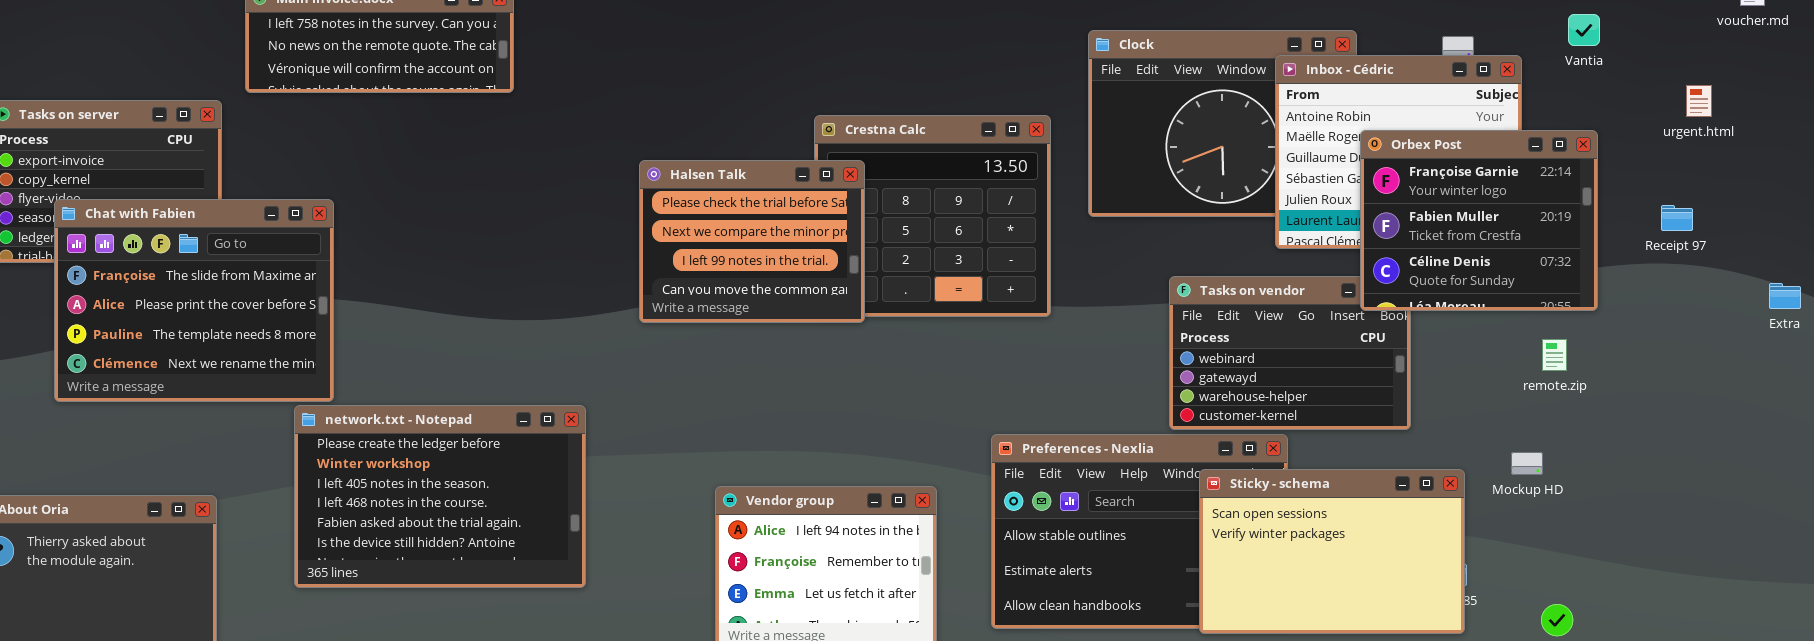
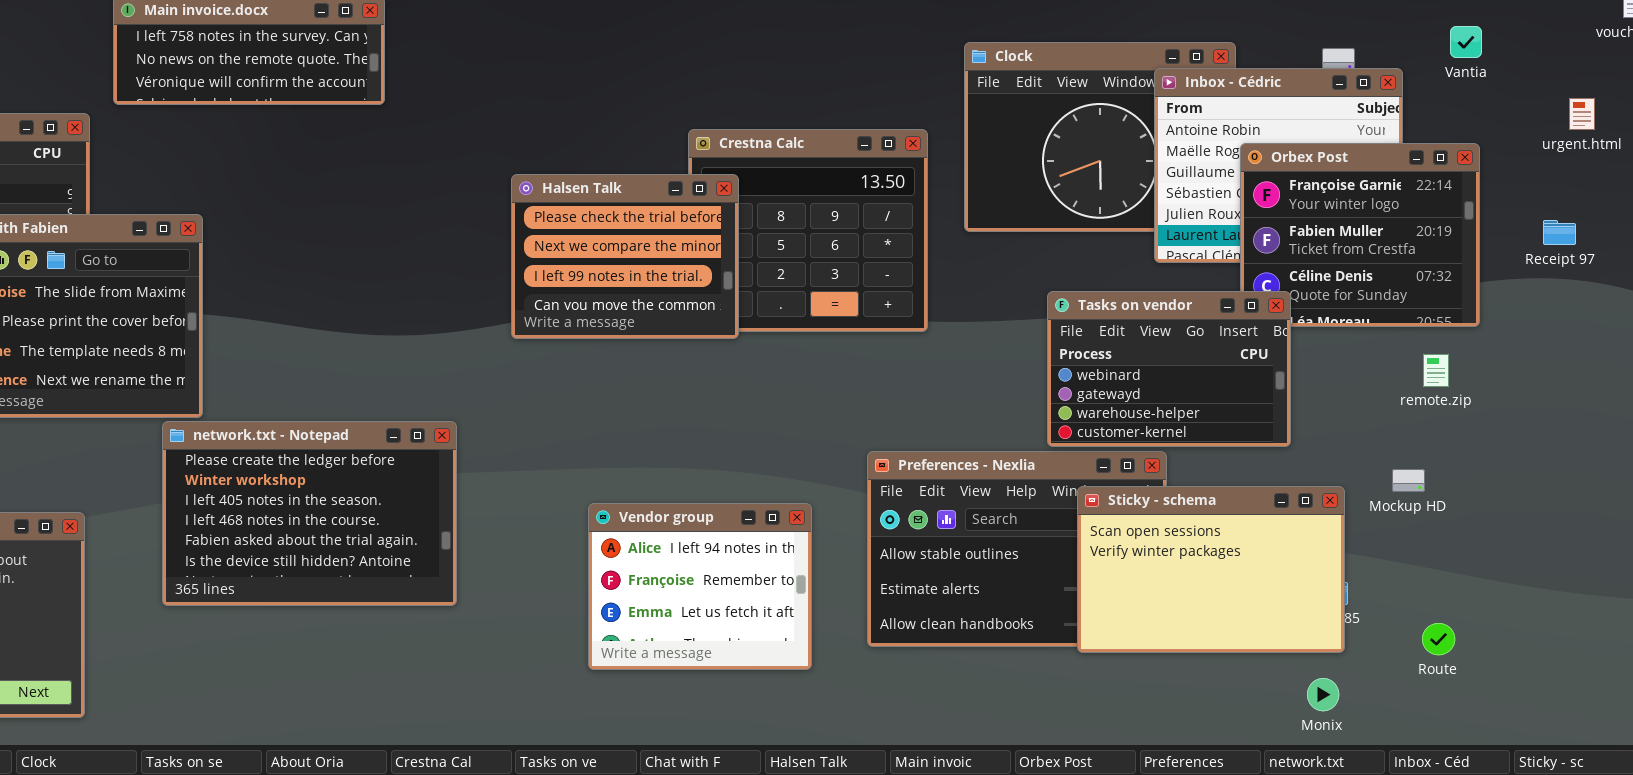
Tasks on vendor: [1169,276,1411,430] -> [1047,291,1291,447], raised

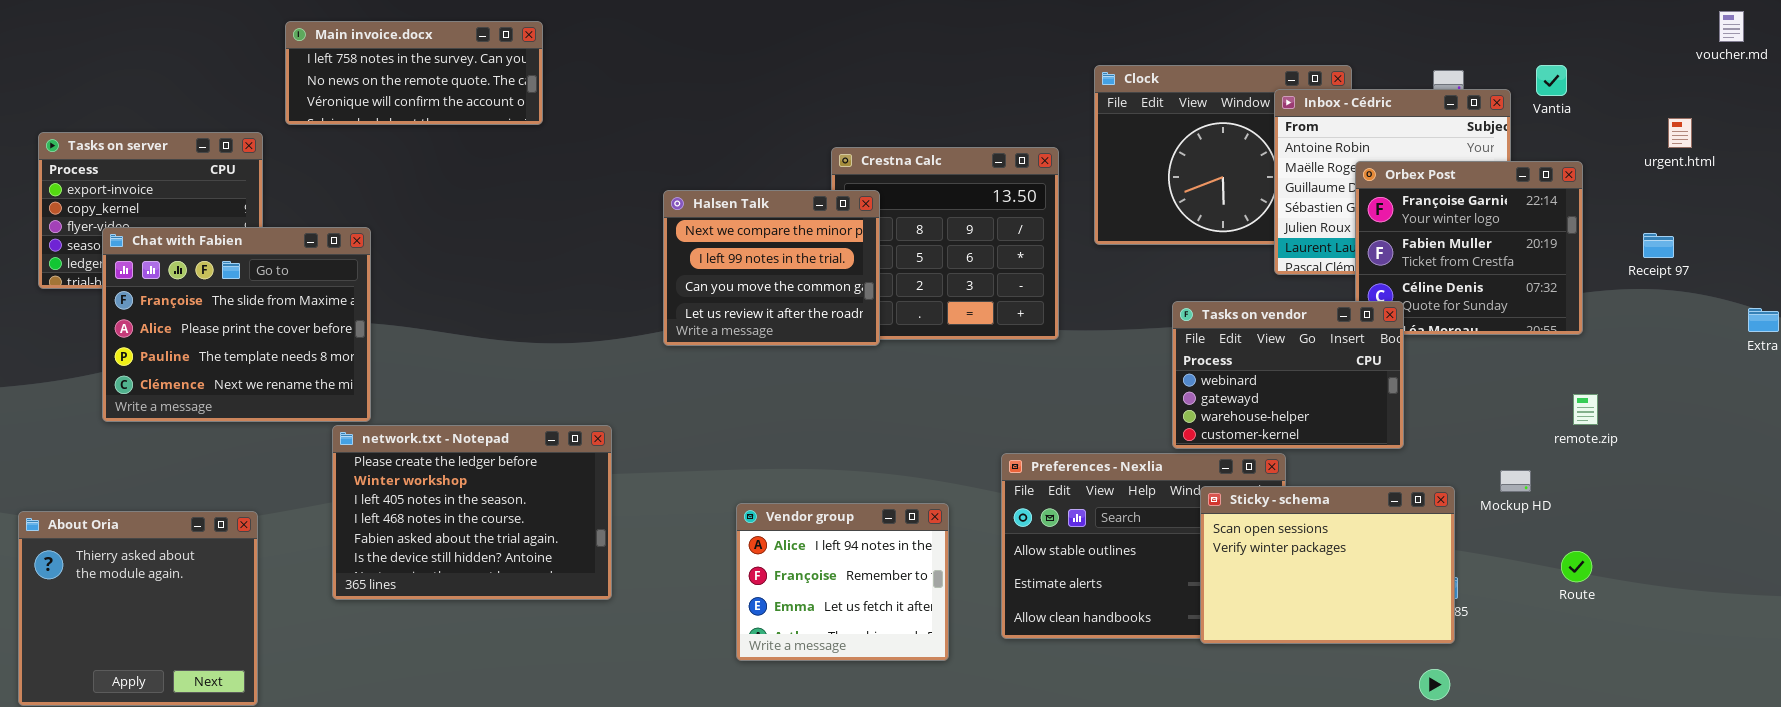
Vantia: [1450,26,1482,58] -> [1536,65,1567,96], moved
Halsen Talk: [511,174,739,339] -> [663,190,880,346], scrolled down 1 row
remote.zip: [1423,354,1449,387] -> [1573,394,1598,425], moved
Route: [1422,623,1455,655] -> [1561,551,1592,582], moved

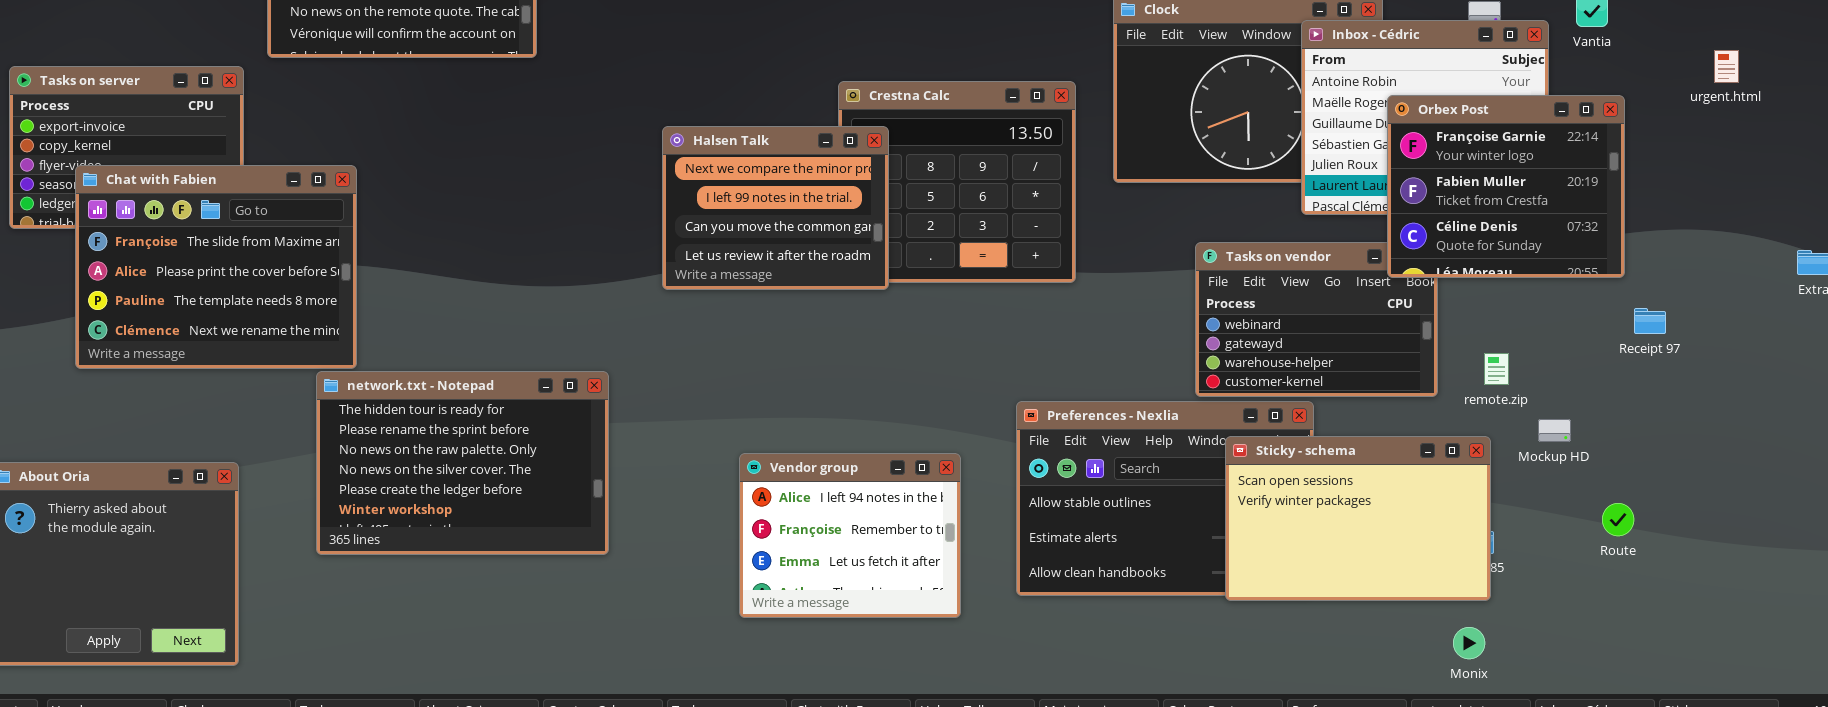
Orbex Post: [1355,161,1583,335] -> [1387,95,1625,278], raised
Receipt 97: [1643,233,1674,258] -> [1634,308,1666,334], moved
remote.zip: [1573,394,1598,425] -> [1484,353,1509,385], moved
network.txt - Notepad: [332,425,612,600] -> [316,371,609,555], scrolled up 4 rows

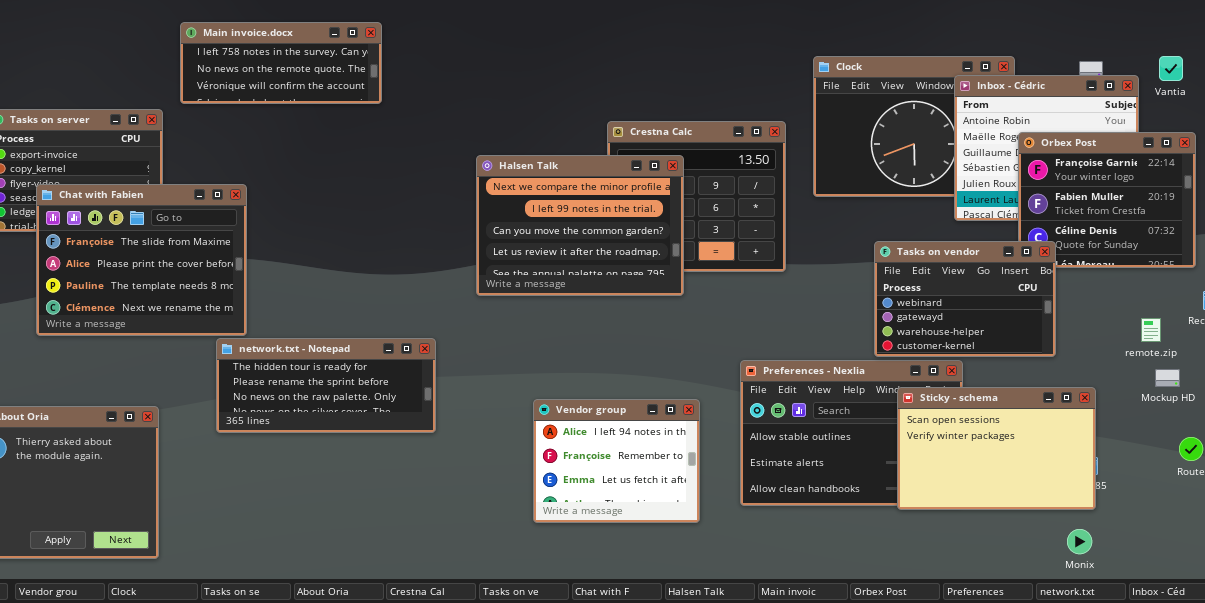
Halsen Talk: [662,126,889,290] -> [476,155,684,296], resized
Tasks on vendor: [1195,242,1438,397] -> [874,241,1056,357], raised
remote.zip: [1484,353,1509,385] -> [1141,318,1161,342], moved
network.txt - Notepad: [316,371,609,555] -> [216,338,436,433], resized
Mockup HD: [1538,419,1571,442] -> [1155,369,1180,387], moved

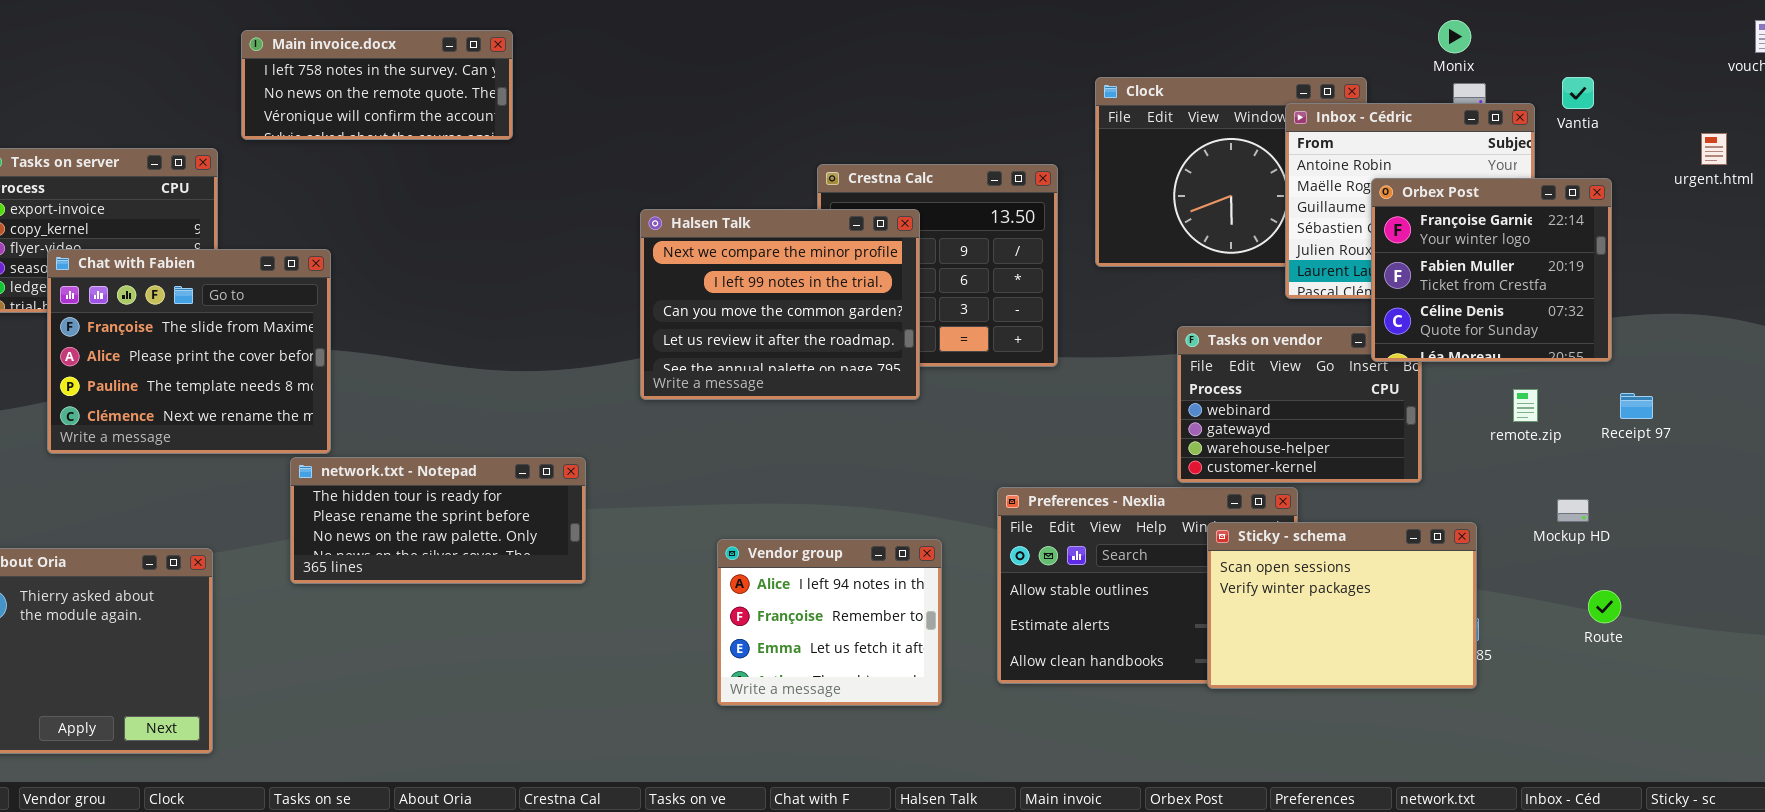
Orbex Post: [1018,132,1196,268] -> [1371,178,1612,362], raised
remote.zip: [1141,318,1161,342] -> [1513,389,1538,422], moved
Monix: [1067,529,1092,554] -> [1438,20,1471,53], moved

